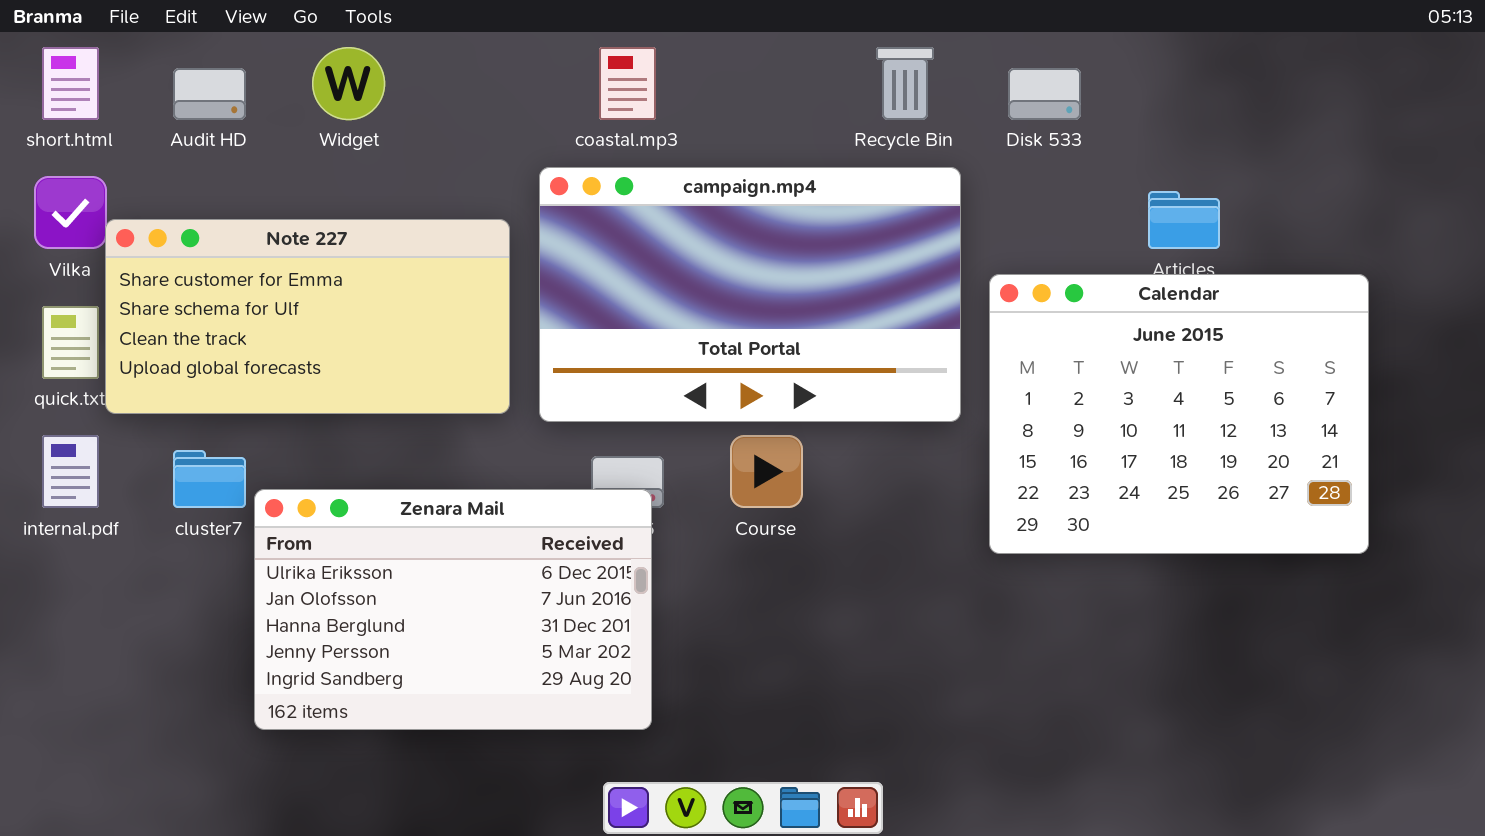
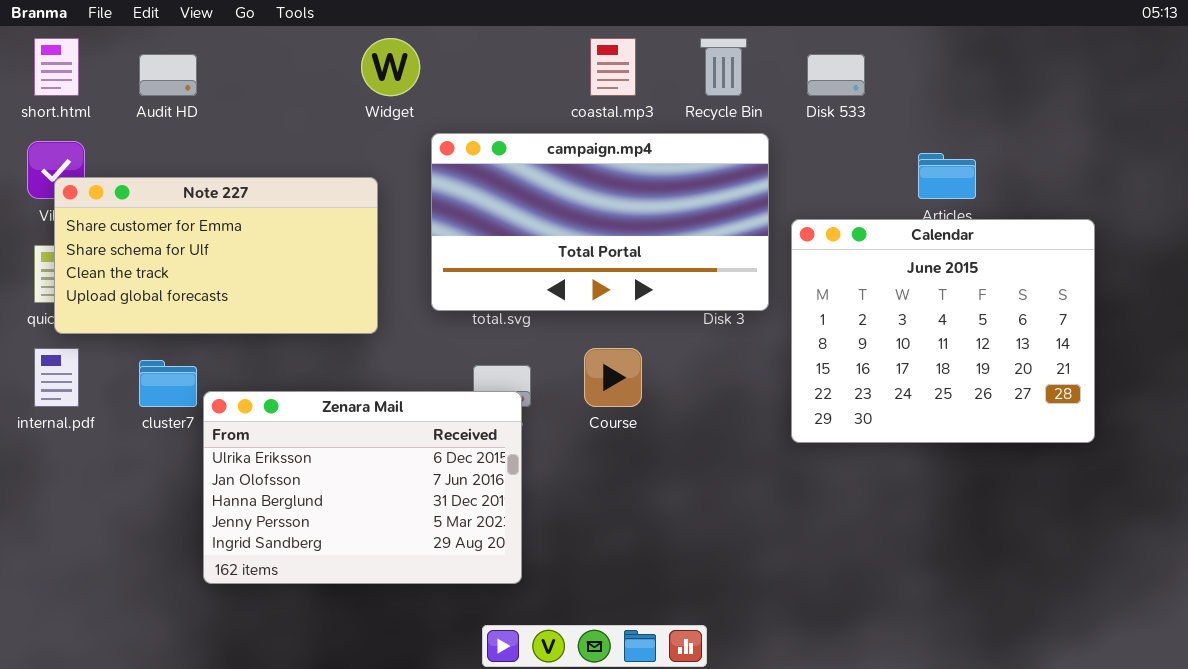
Widget: [312,47,385,120] -> [361,38,420,96], moved
coastal.mp3: [599,47,656,120] -> [590,38,636,96], moved
campaign.mp4: [539,167,961,422] -> [431,133,769,311], resized
Note 227: [105,219,510,414] -> [54,177,378,334], moved

